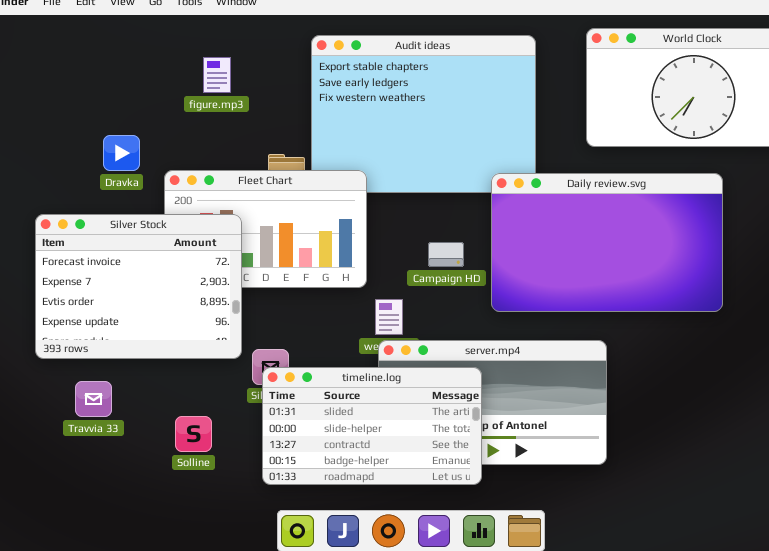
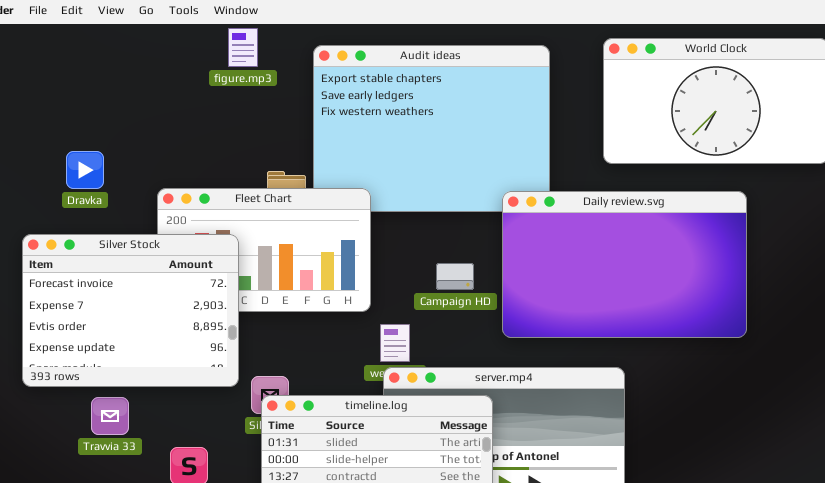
figure.mp3: [203,57,231,93] -> [228,28,258,67], moved
Dravka: [103,135,140,171] -> [66,151,104,189], moved
Travvia 33: [75,381,112,417] -> [91,397,129,435], moved

